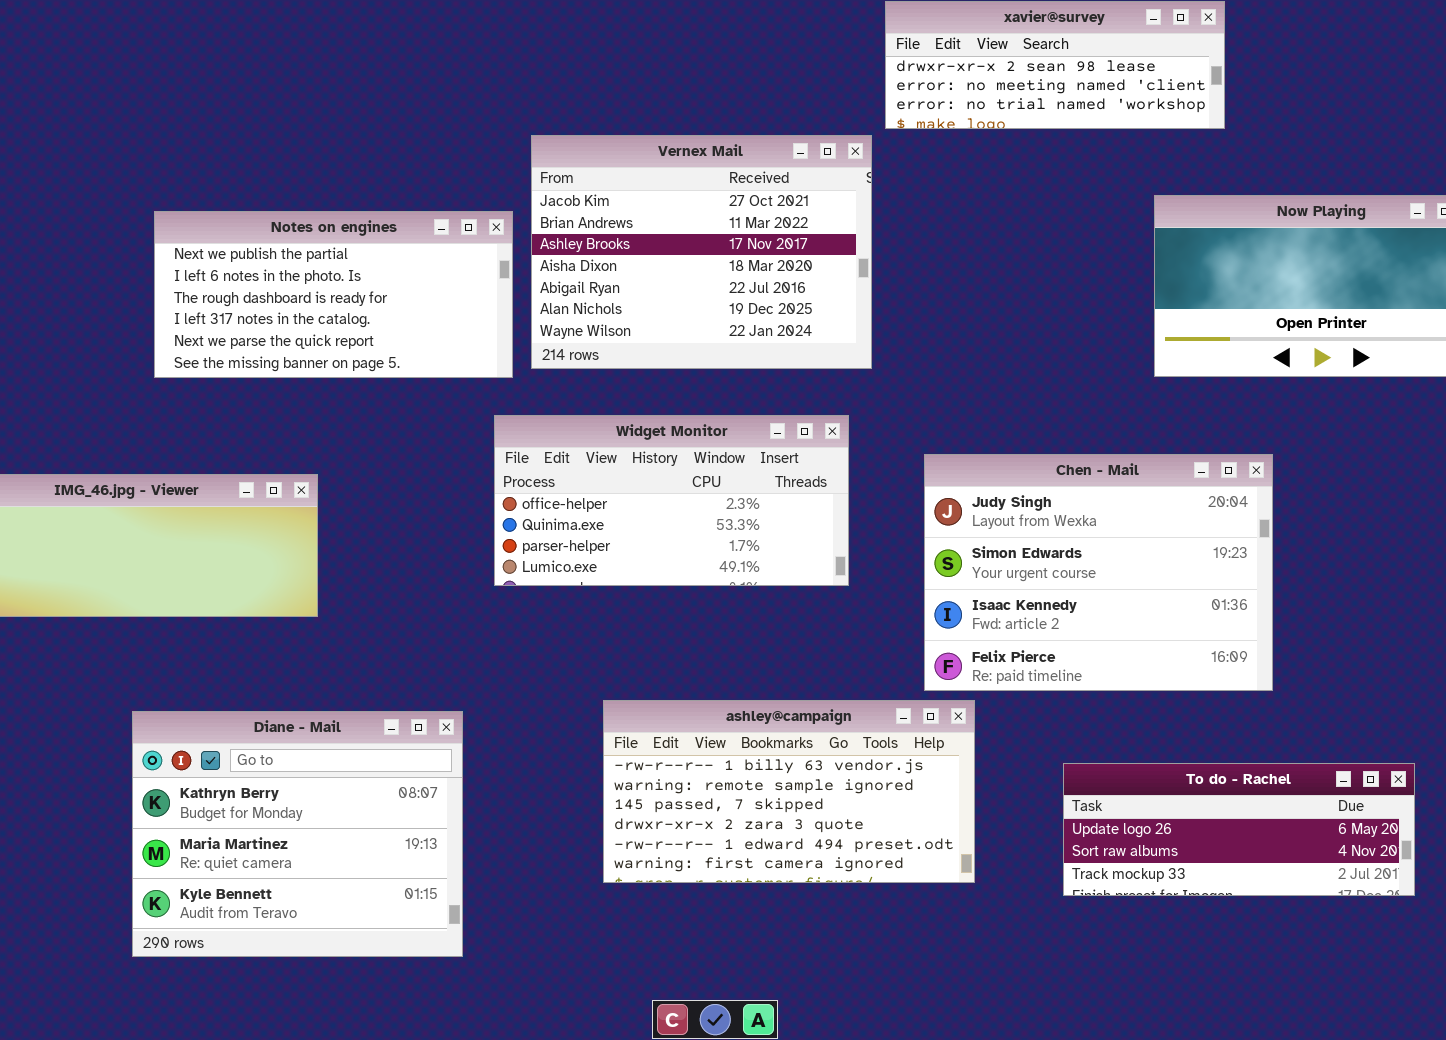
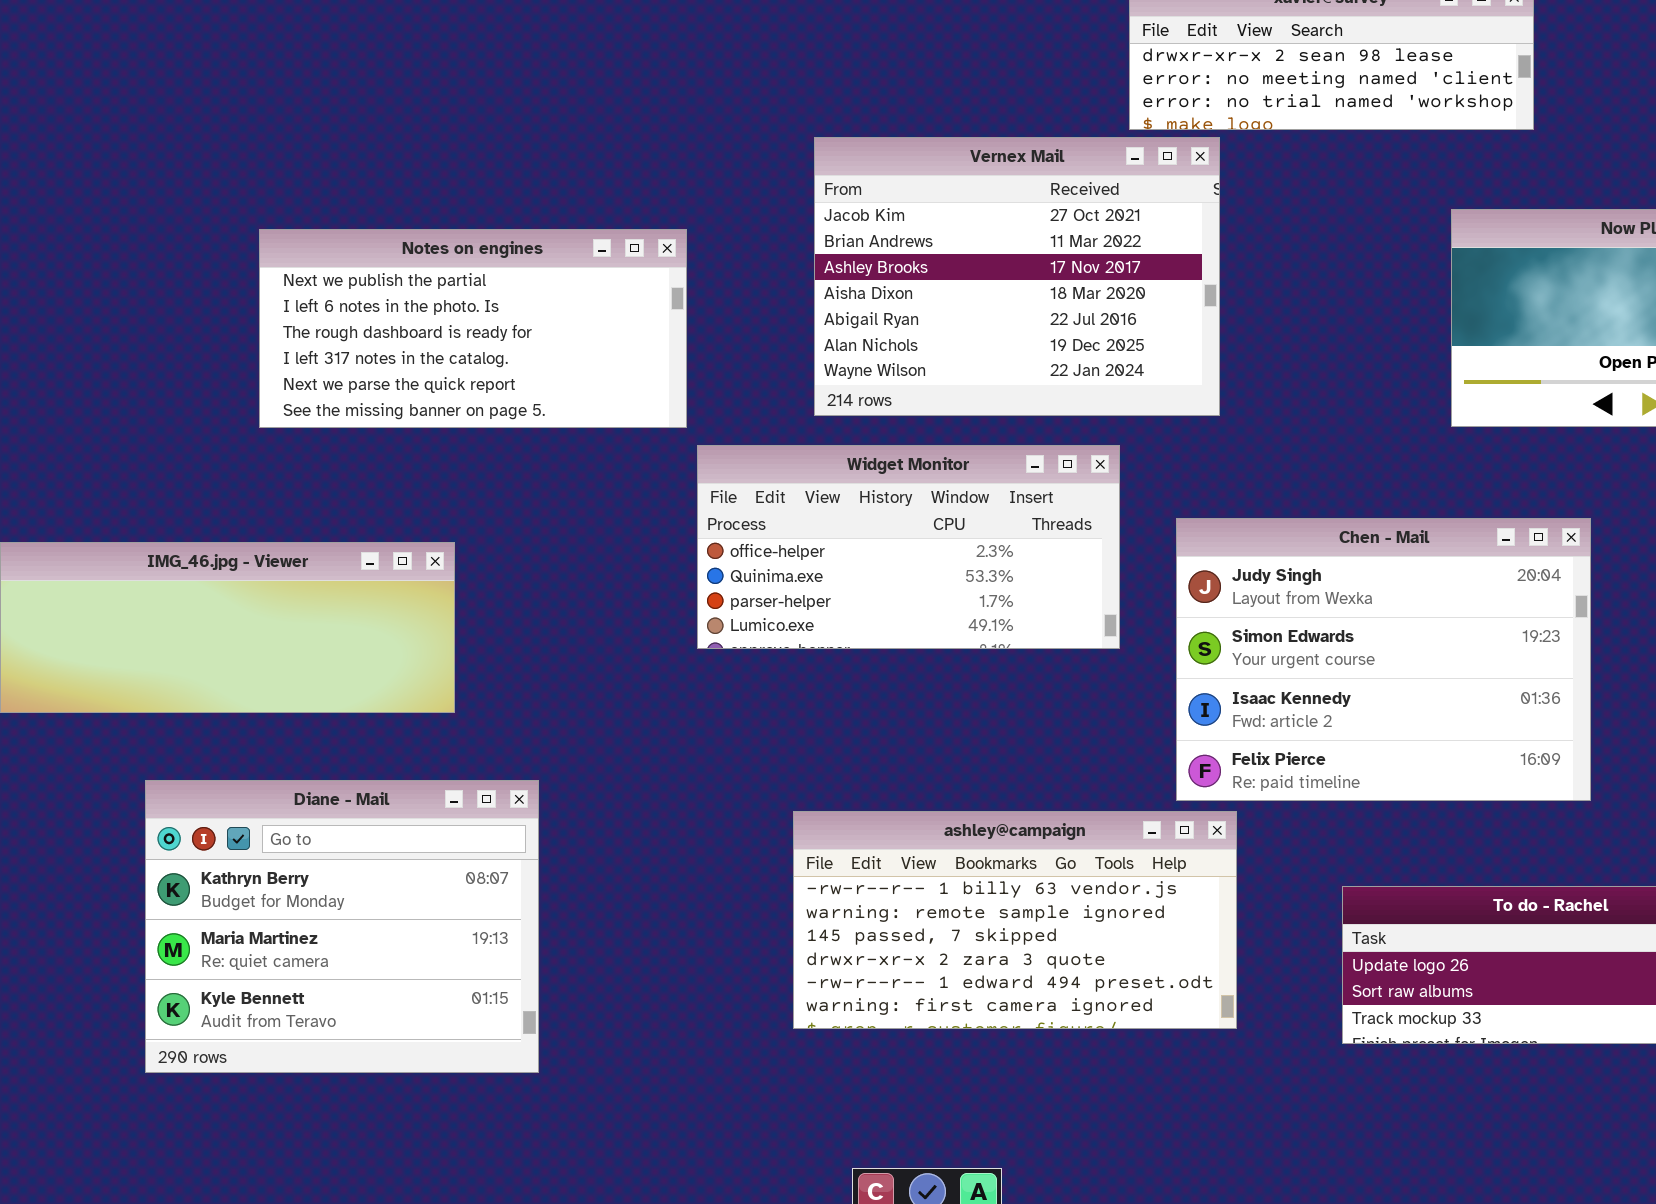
Vernex Mail: [531,135,872,369] -> [814,137,1220,416], moved
Widget Monitor: [494,415,849,586] -> [697,445,1120,649], moved
Diane - Mail: [132,711,463,957] -> [145,780,539,1073], moved

